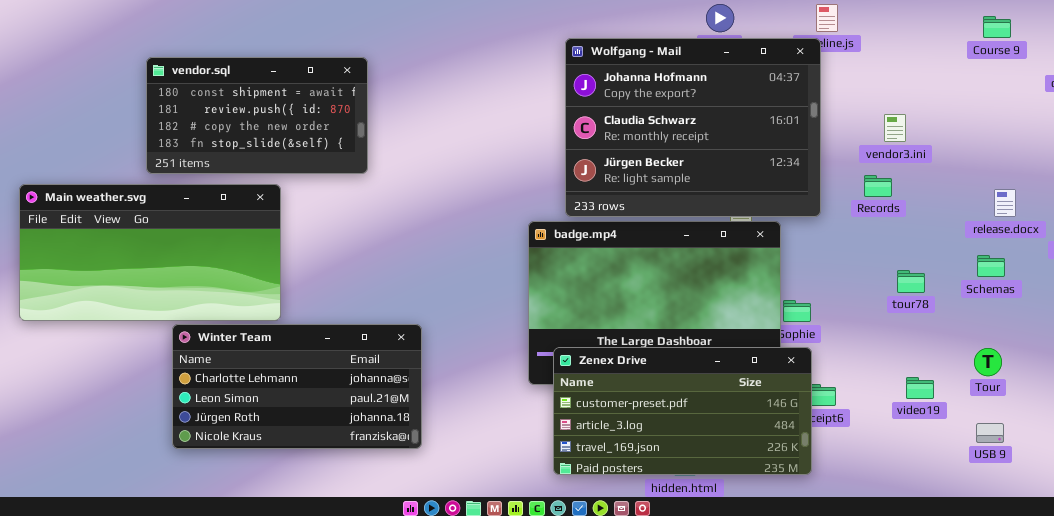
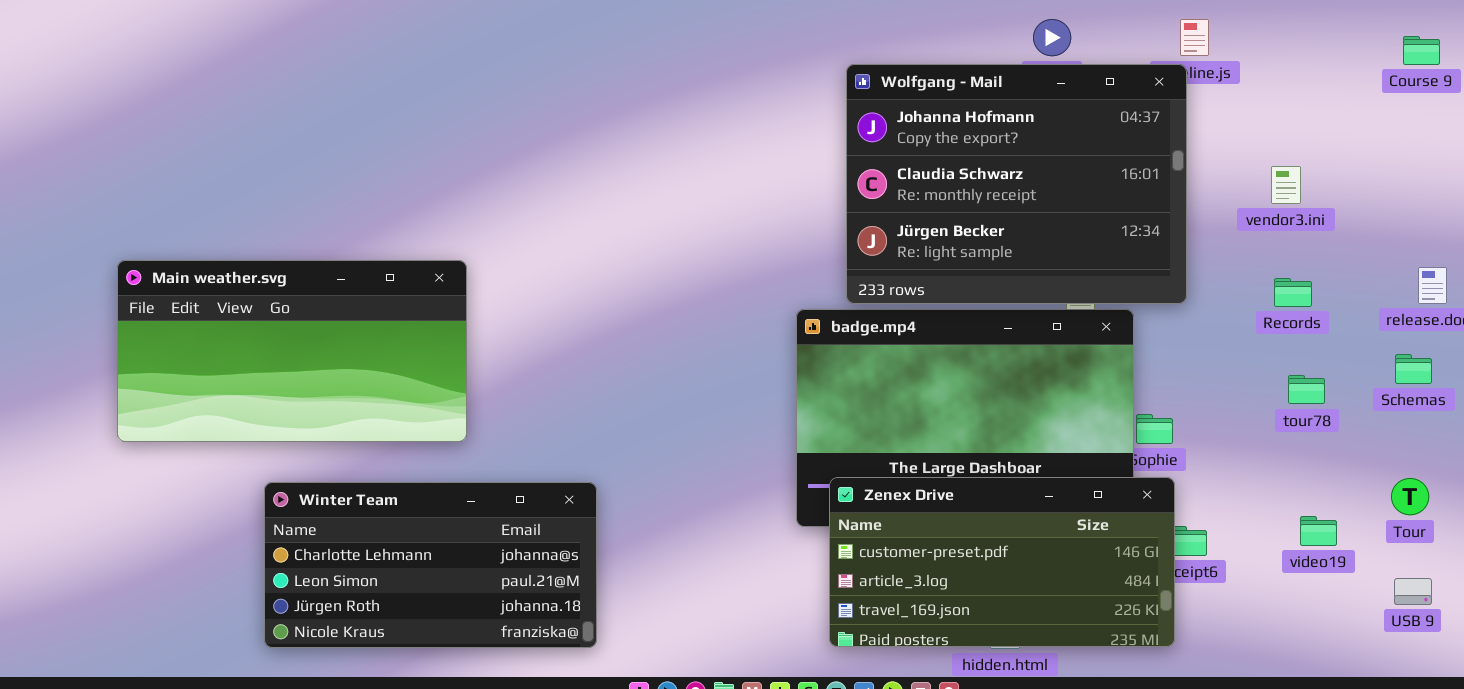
vendor.sql: [146,57,368,174] -> none, closed
Records: [864,175,892,197] -> [1274,278,1312,307], moved
Winter Team: [172,324,422,449] -> [264,482,597,648], moved

